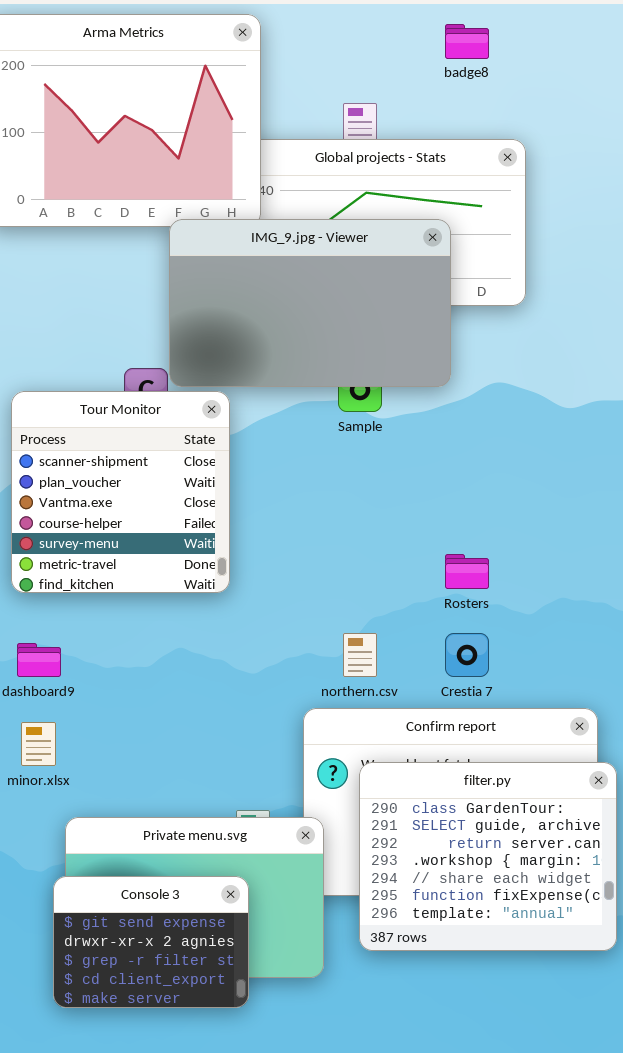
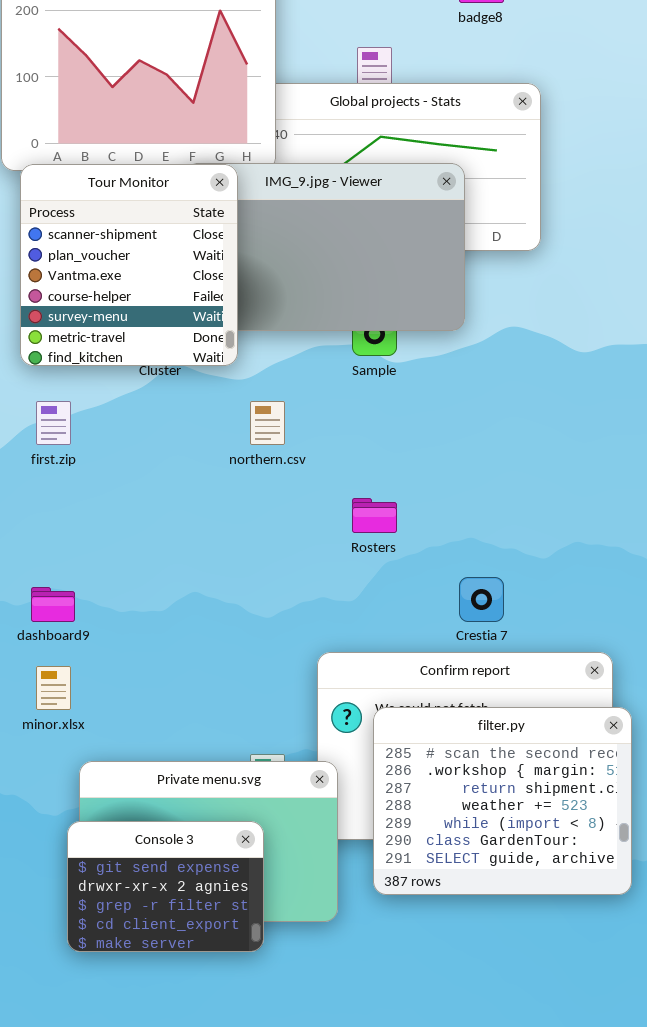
Tour Monitor: [11,391,230,593] -> [20,164,238,366], moved
Rosters: [445,554,489,589] -> [352,498,397,533], moved
northern.csv: [343,633,377,677] -> [250,401,285,445], moved
filter.py: [359,762,617,951] -> [373,707,632,895], scrolled up 5 rows

